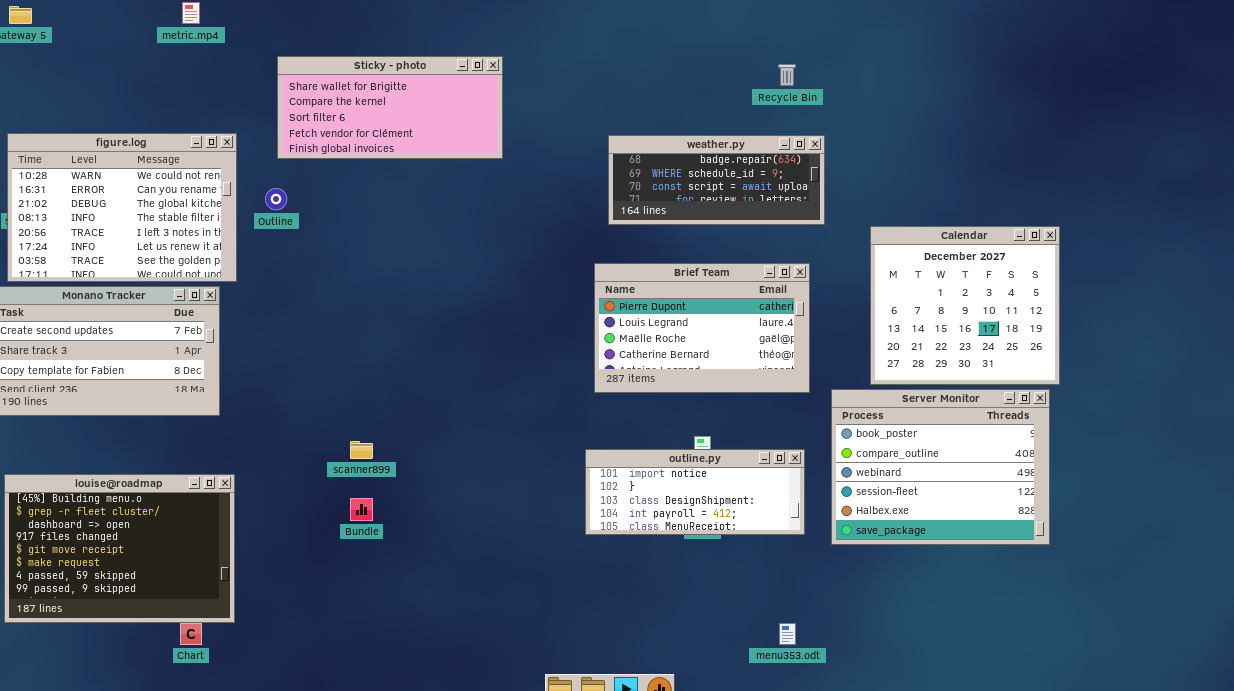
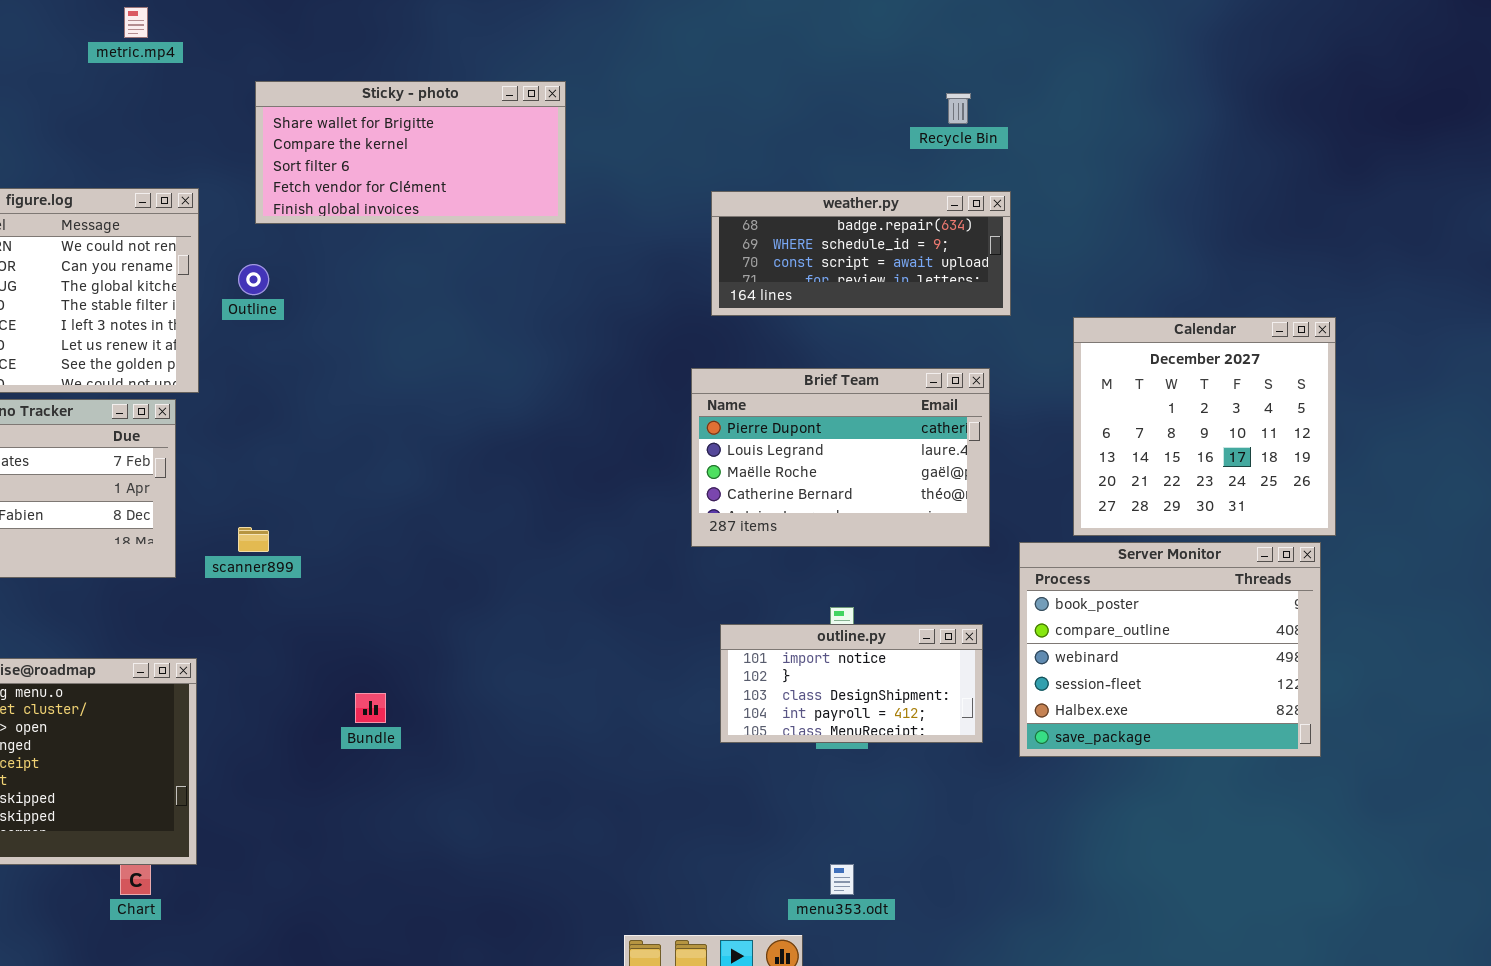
scanner899: [350,441,373,459] -> [238,527,269,552], moved
outline.py: [585,449,805,535] -> [720,624,983,743], resized
menu353.odt: [779,623,796,645] -> [830,864,854,895], moved

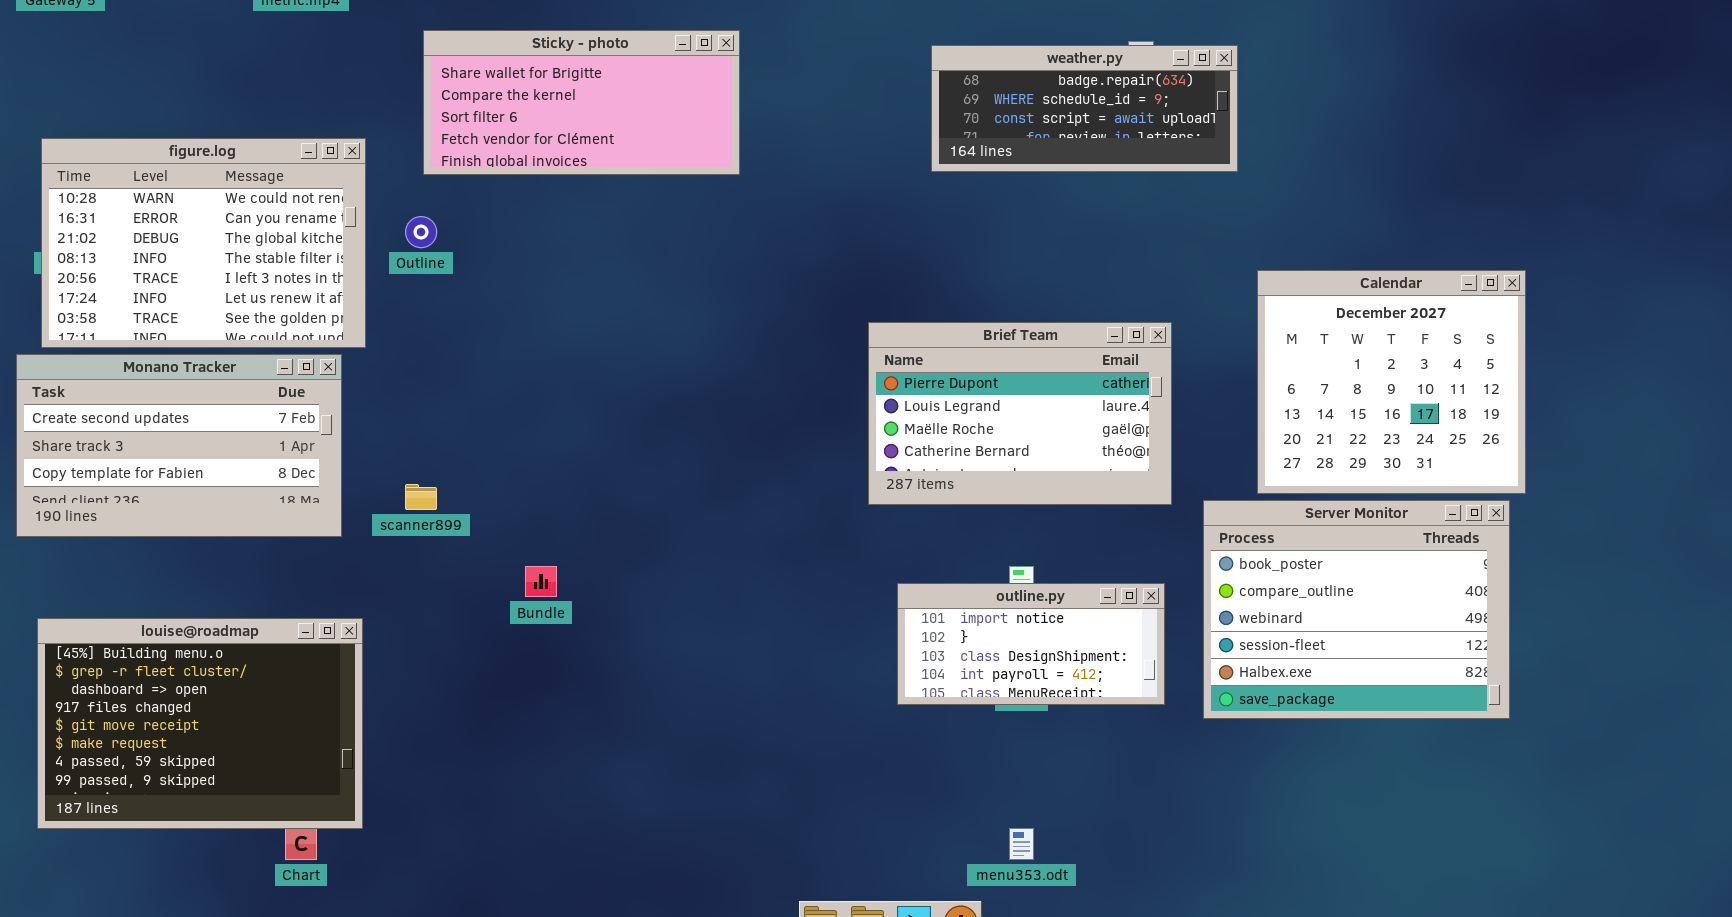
weather.py: [711,191,1011,316] -> [931,45,1238,172], moved
Bundle: [355,693,386,723] -> [525,566,557,597], moved

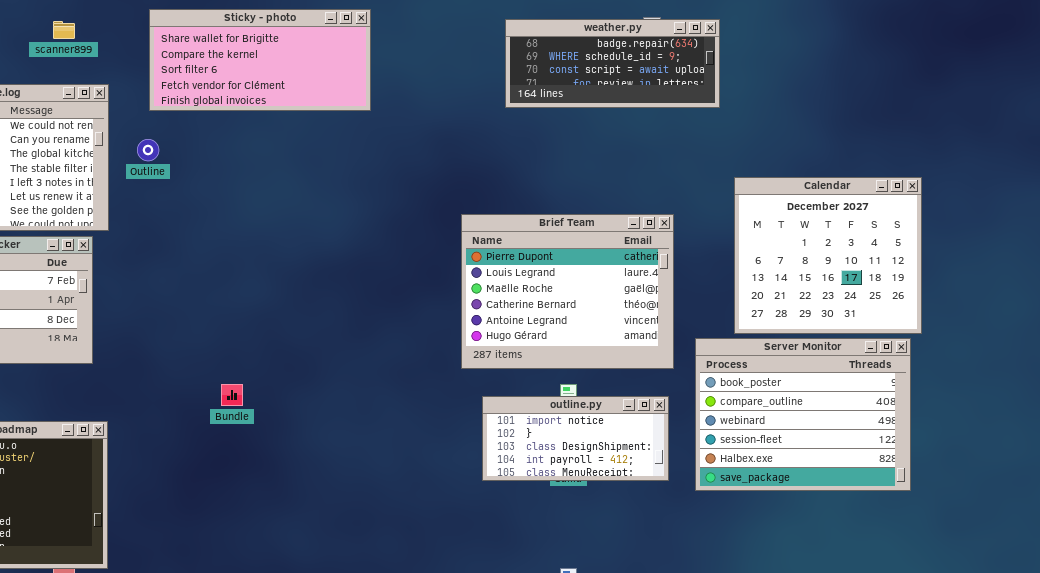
Brief Team: [868,322,1172,505] -> [461,214,674,369], resized
scanner899: [405,484,437,510] -> [53,21,75,39], moved

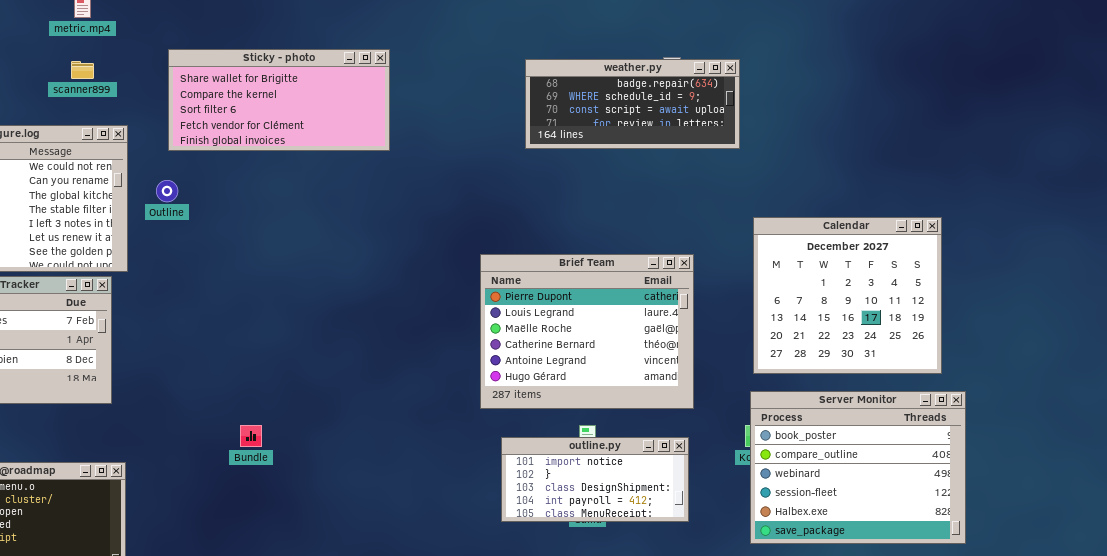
Server Monitor: [695,338,911,491] -> [750,391,966,544], moved

